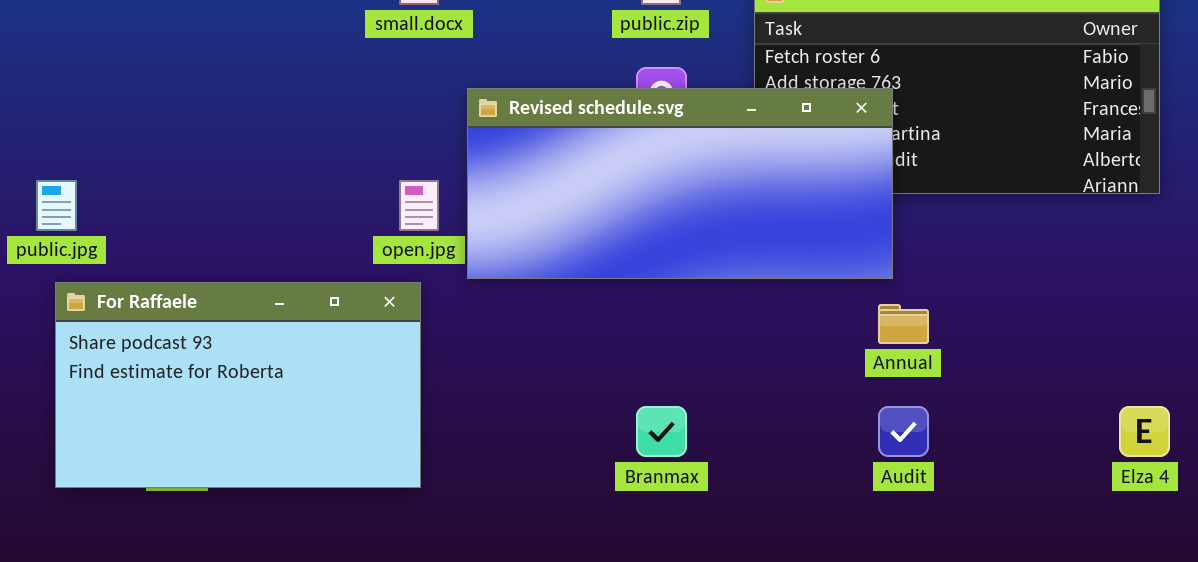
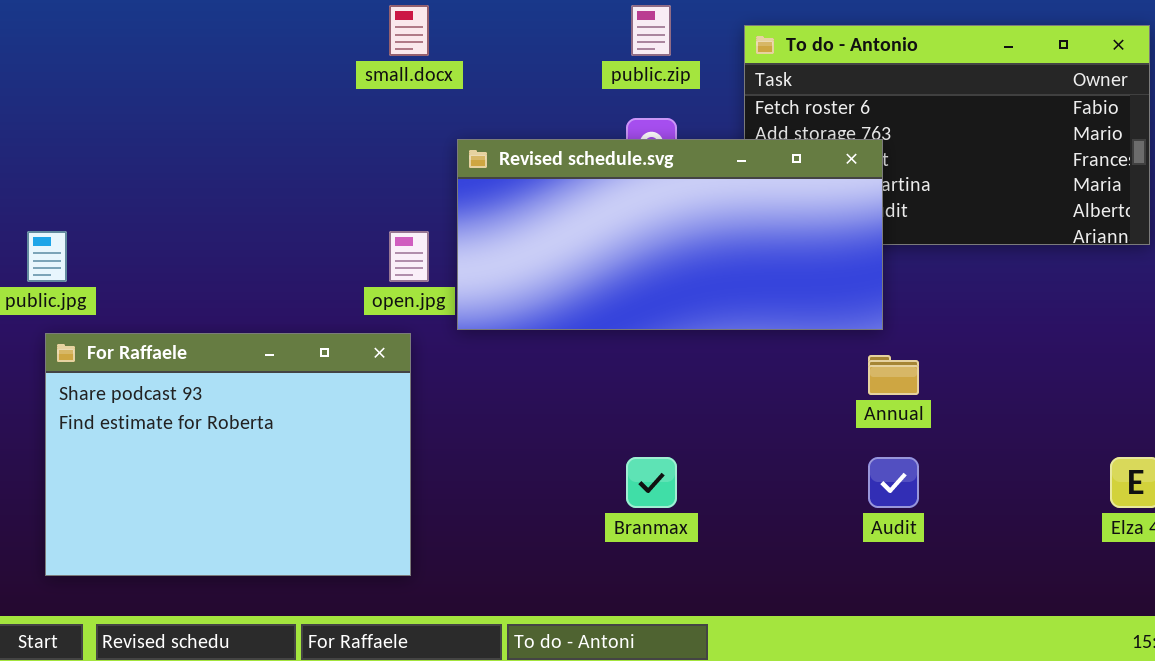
For Raffaele: [55,282,421,488] -> [45,333,411,576], resized

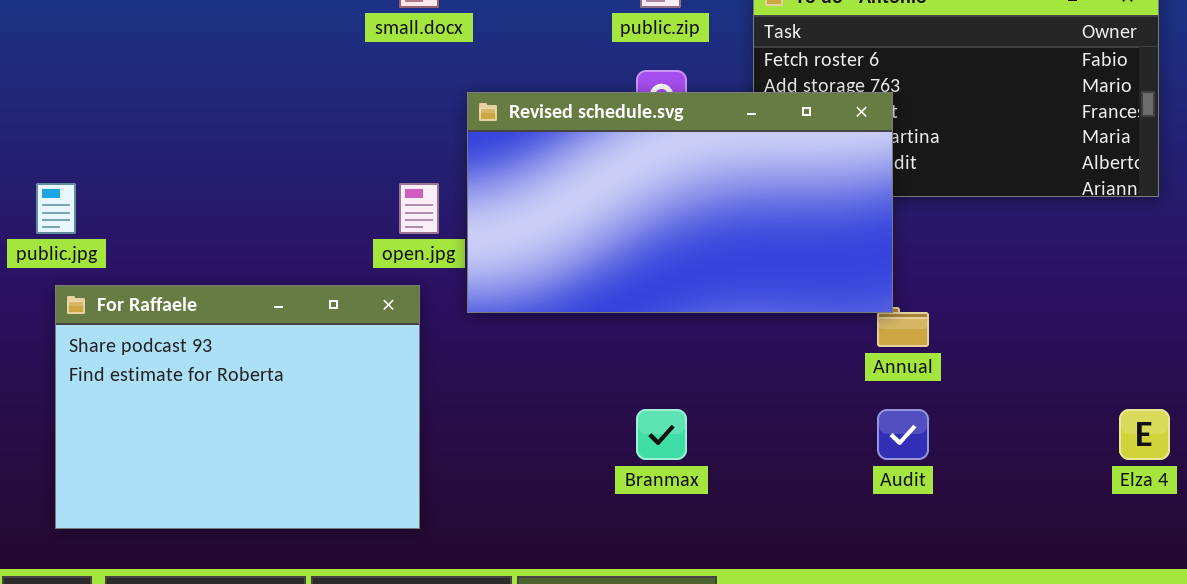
Revised schedule.svg: [457,139,883,330] -> [467,92,893,313], resized

